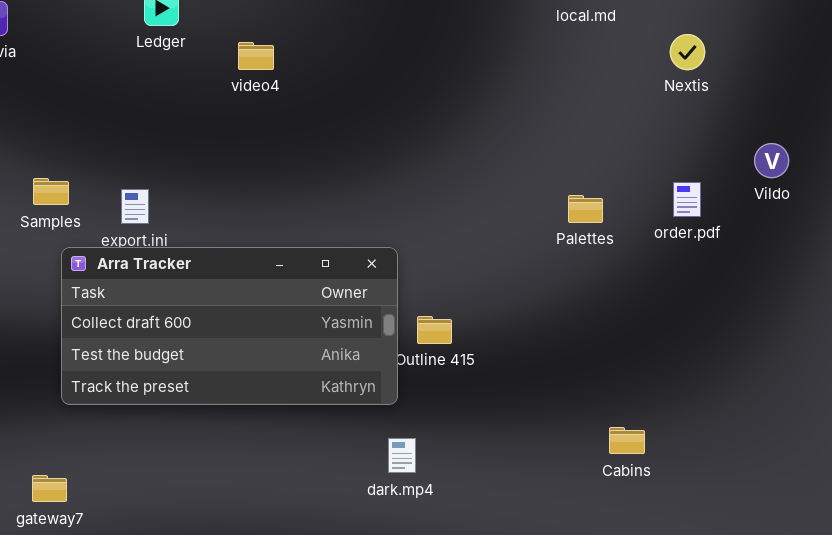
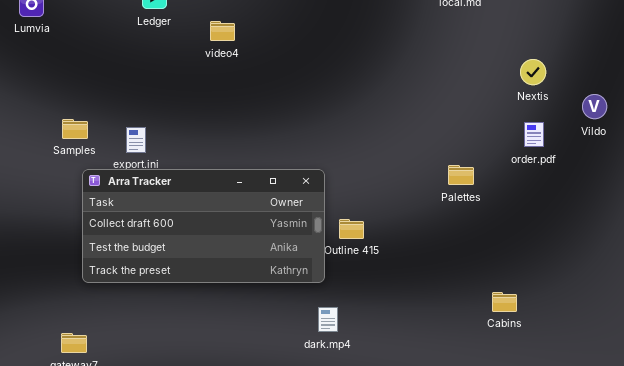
Nextis: [670,34,705,70] -> [520,59,546,85], moved
Palettes: [568,195,603,223] -> [448,165,474,185], moved
Cabins: [609,427,645,454] -> [492,292,517,312], moved

